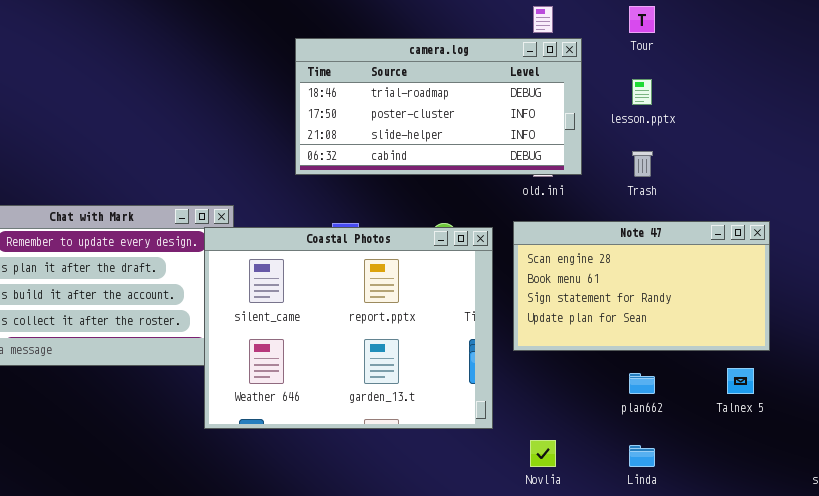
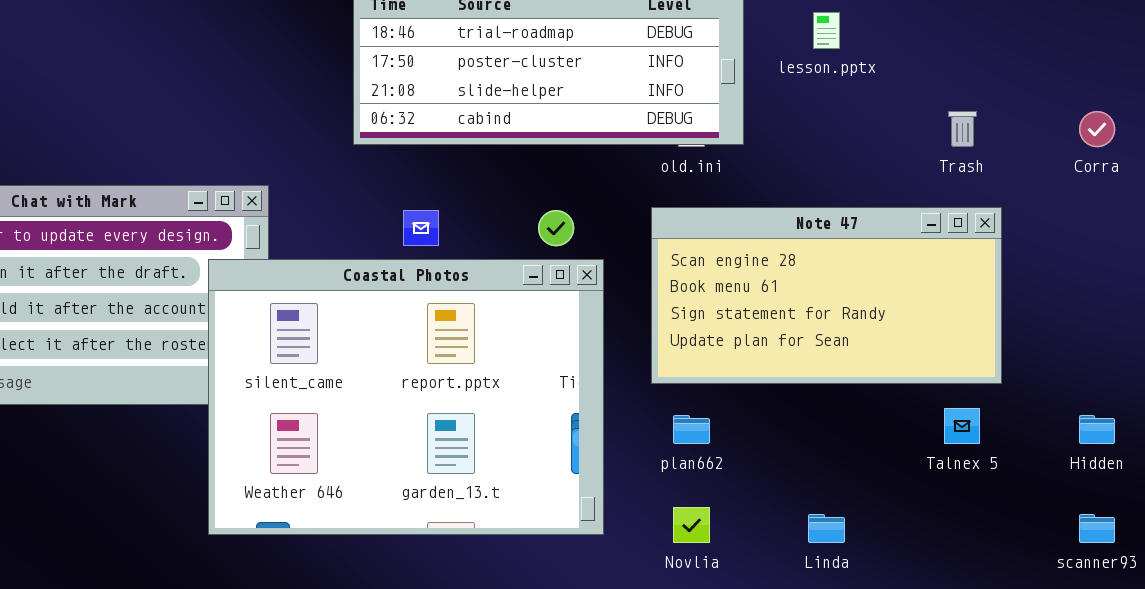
Trash: [632,151,653,177] -> [948,111,977,147], moved
Coastal Photos: [204,227,493,429] -> [208,259,604,535], moved
plan662: [629,373,655,394] -> [673,415,710,444], moved

